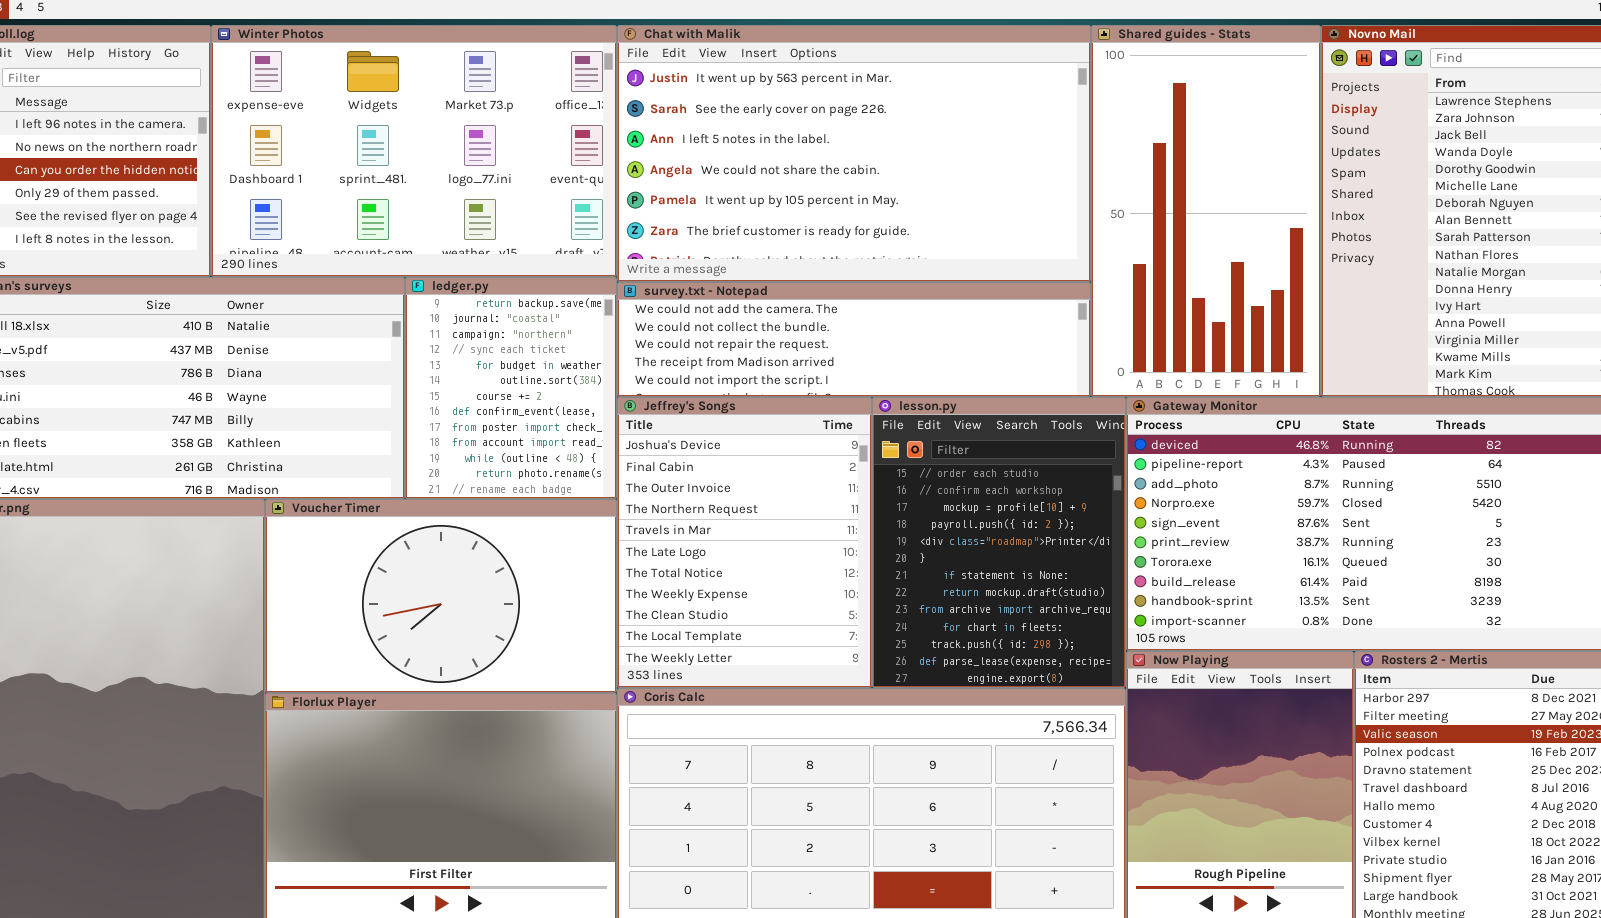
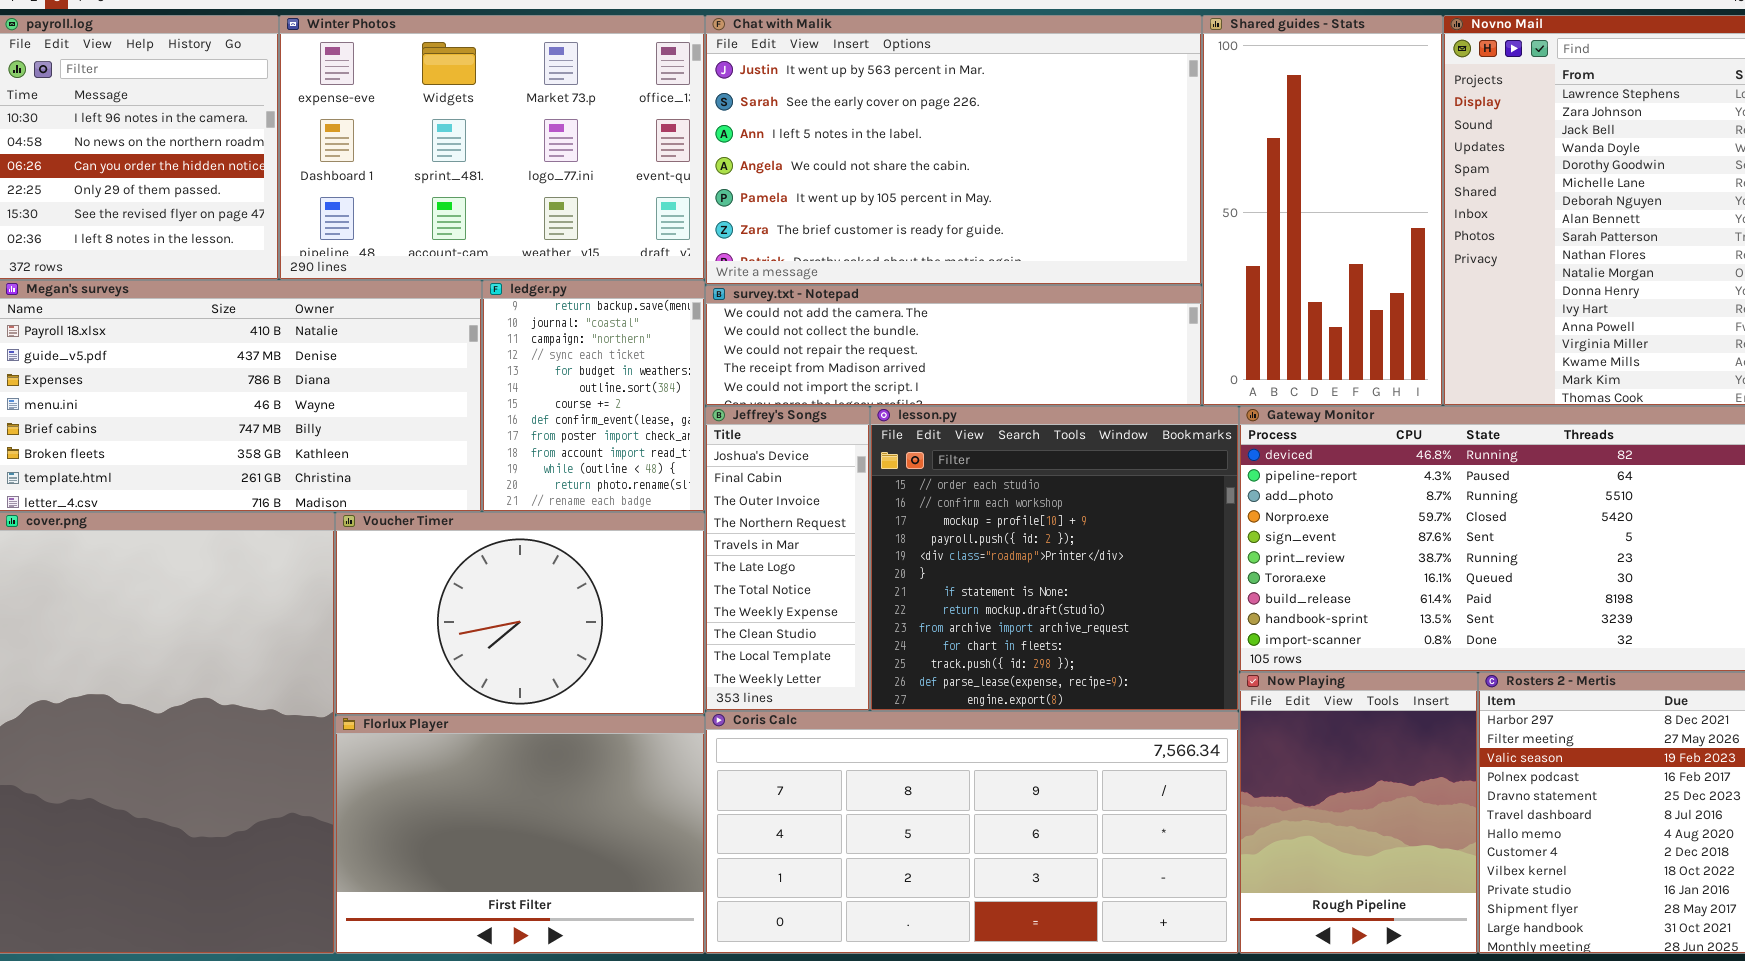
Jeffrey's Songs: [617,397,872,688] -> [705,406,870,711], resized
lesson.py: [872,397,1126,688] -> [870,406,1239,711], resized

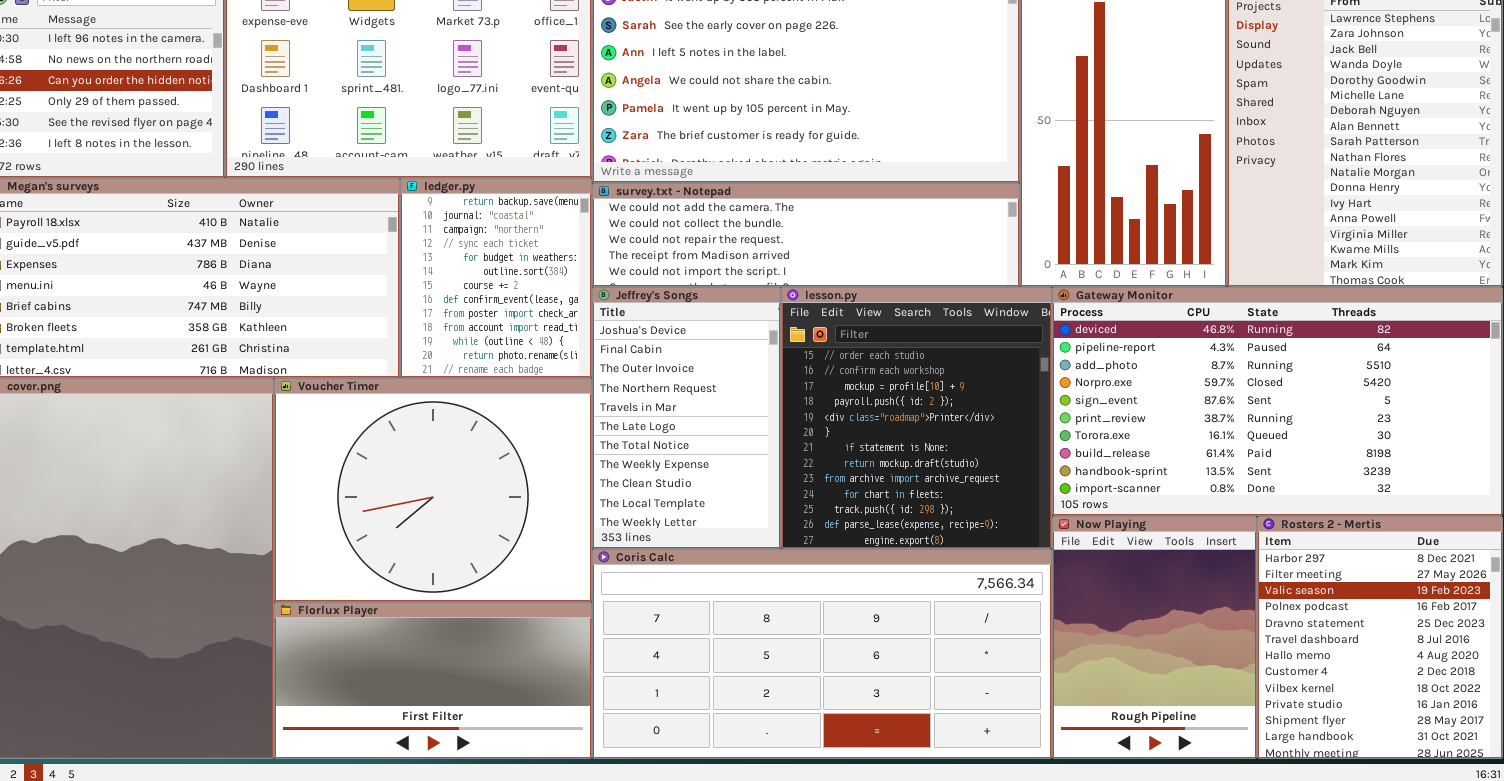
Jeffrey's Songs: [705,406,870,711] -> [592,287,781,549], resized
lesson.py: [870,406,1239,711] -> [781,287,1052,549], resized
Voucher Timer: [335,512,705,715] -> [274,378,592,602], resized
Florlux Player: [335,715,705,954] -> [274,602,592,759], resized

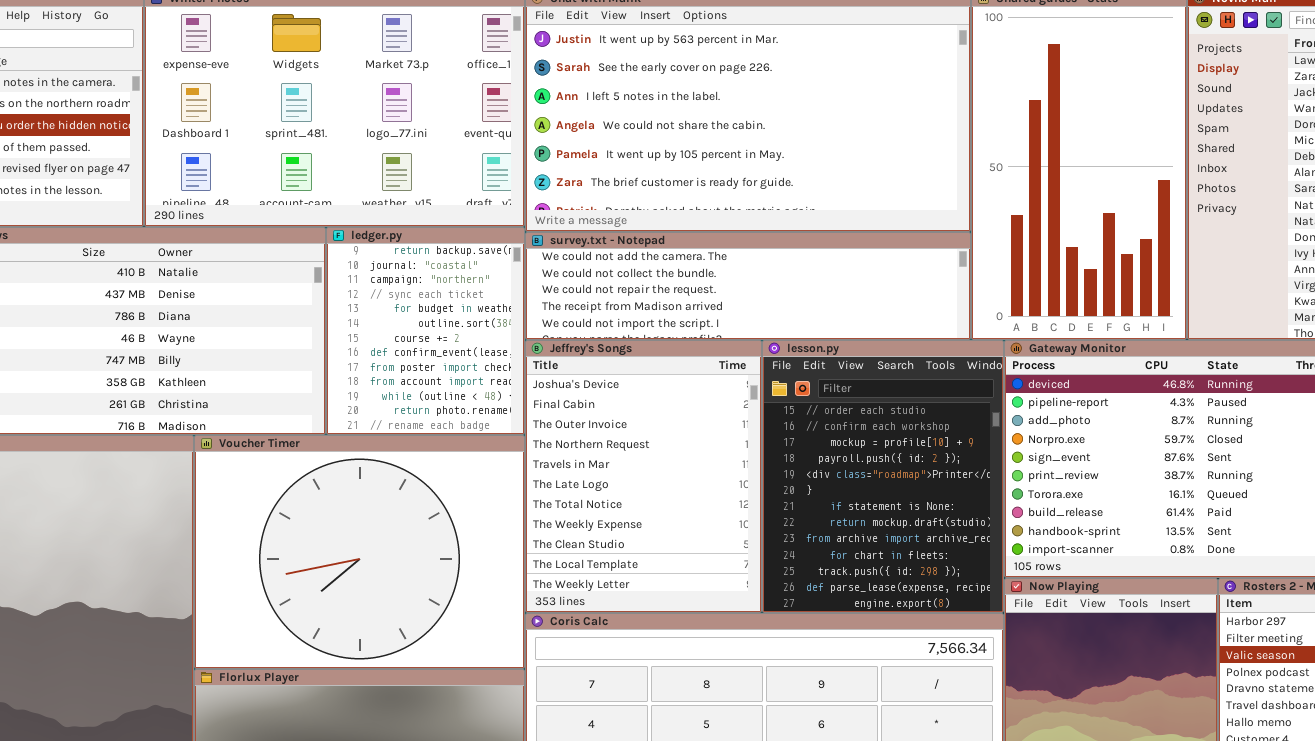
Jeffrey's Songs: [592,287,781,549] -> [525,340,762,613], resized
lesson.py: [781,287,1052,549] -> [762,340,1004,613], resized

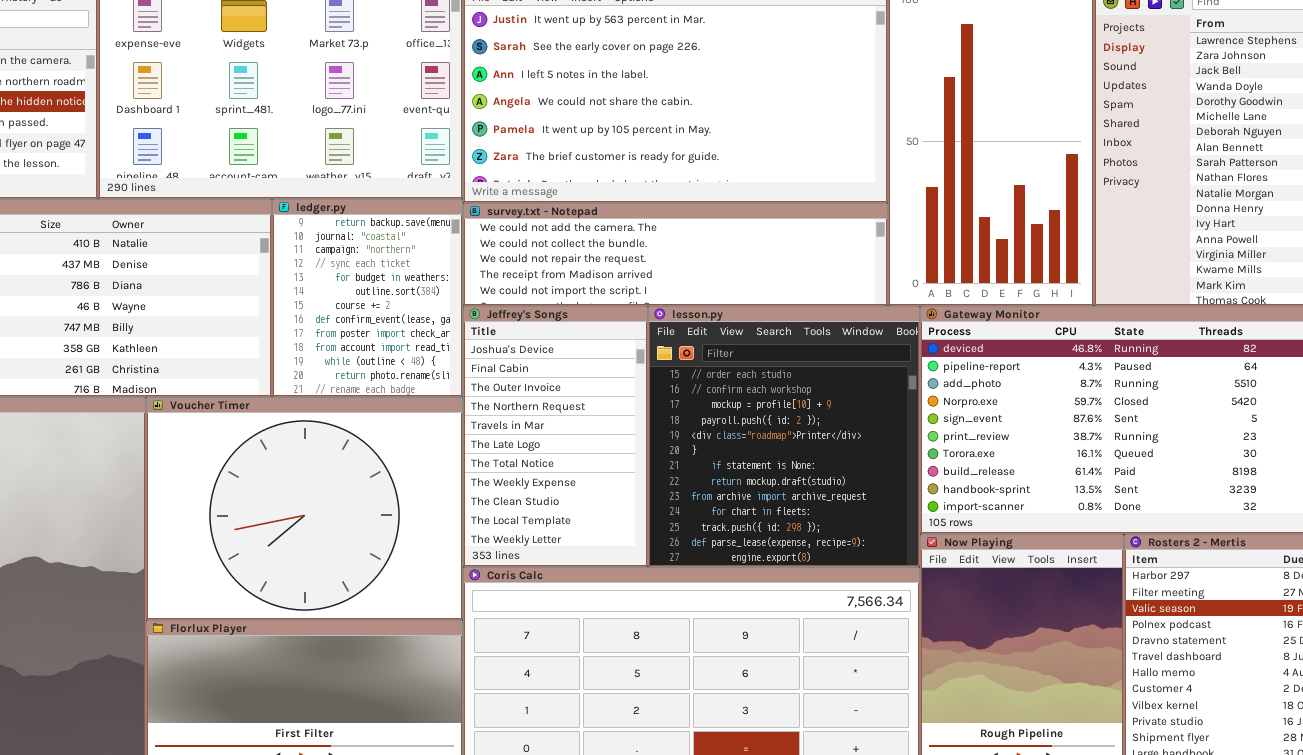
Jeffrey's Songs: [525,340,762,613] -> [463,306,648,567], resized
lesson.py: [762,340,1004,613] -> [648,306,920,567], resized

